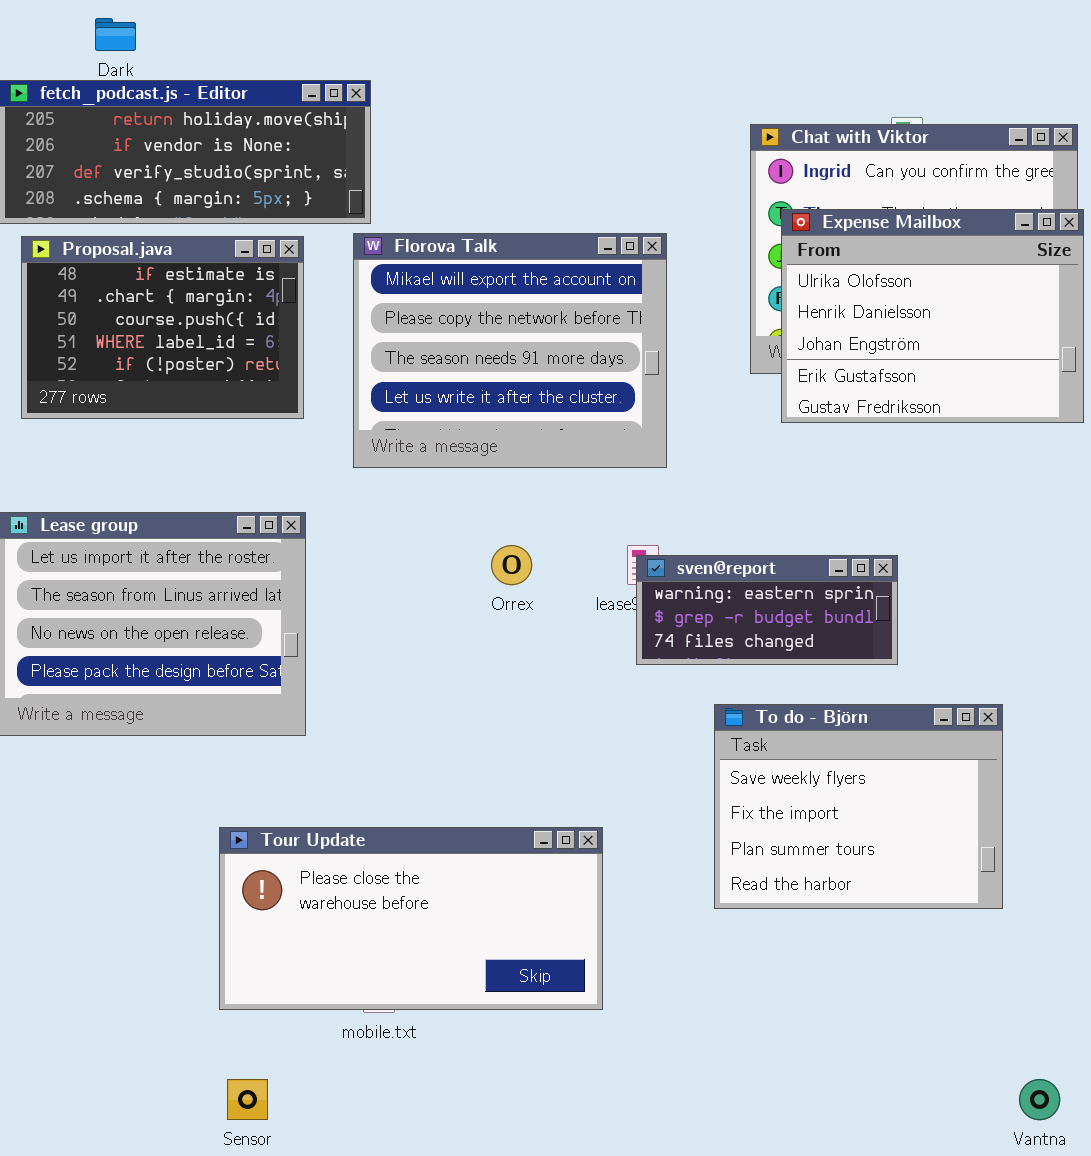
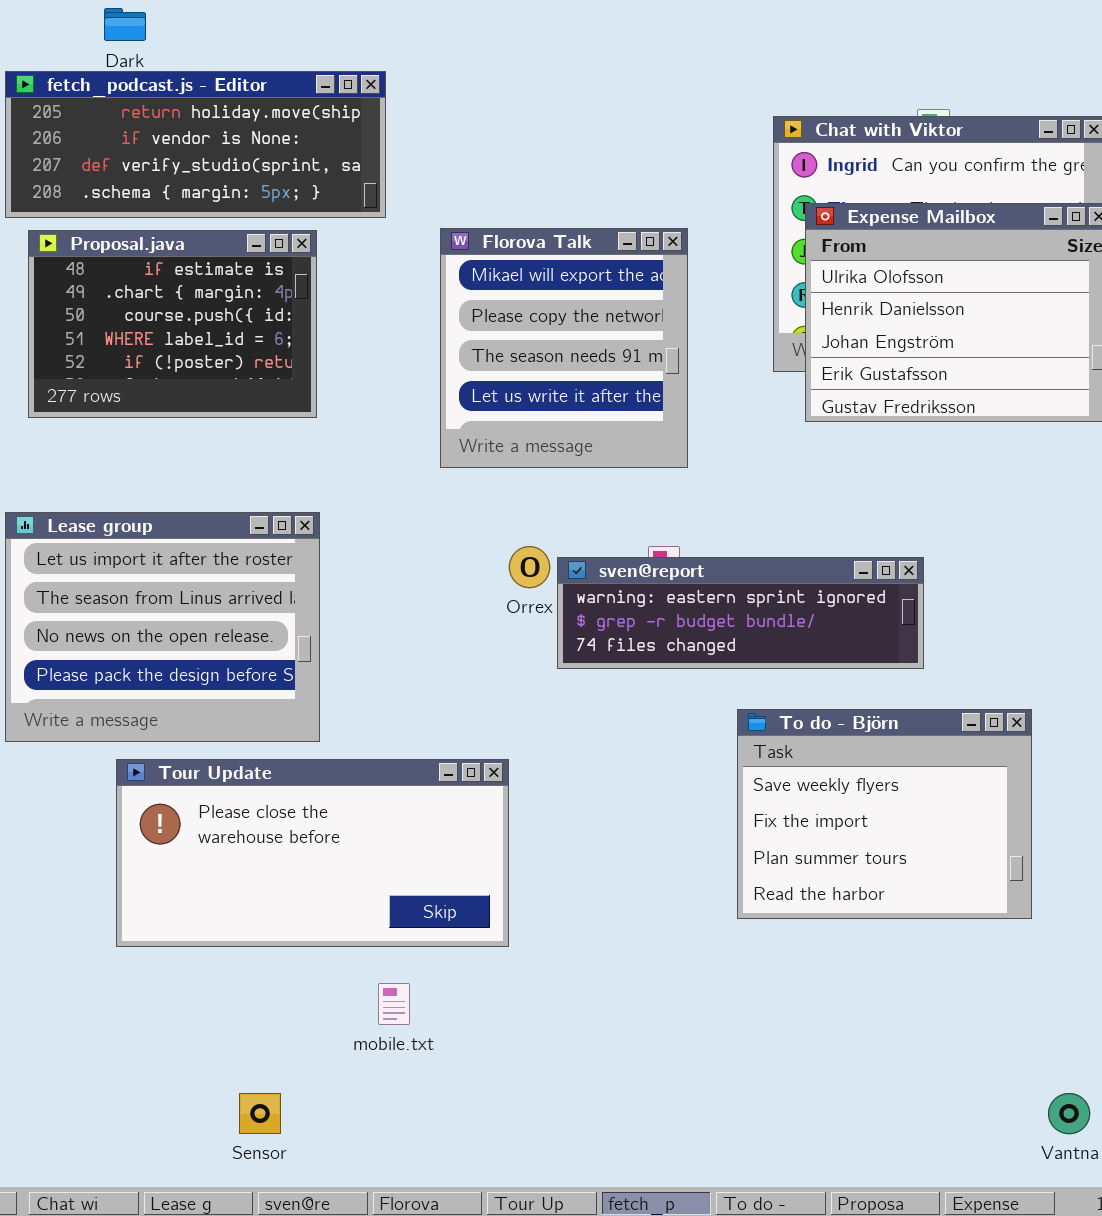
Florova Talk: [353,233,667,468] -> [440,228,688,468], resized
sven@report: [636,555,898,665] -> [557,557,924,669], resized
Tour Update: [219,827,603,1010] -> [116,759,509,947], moved

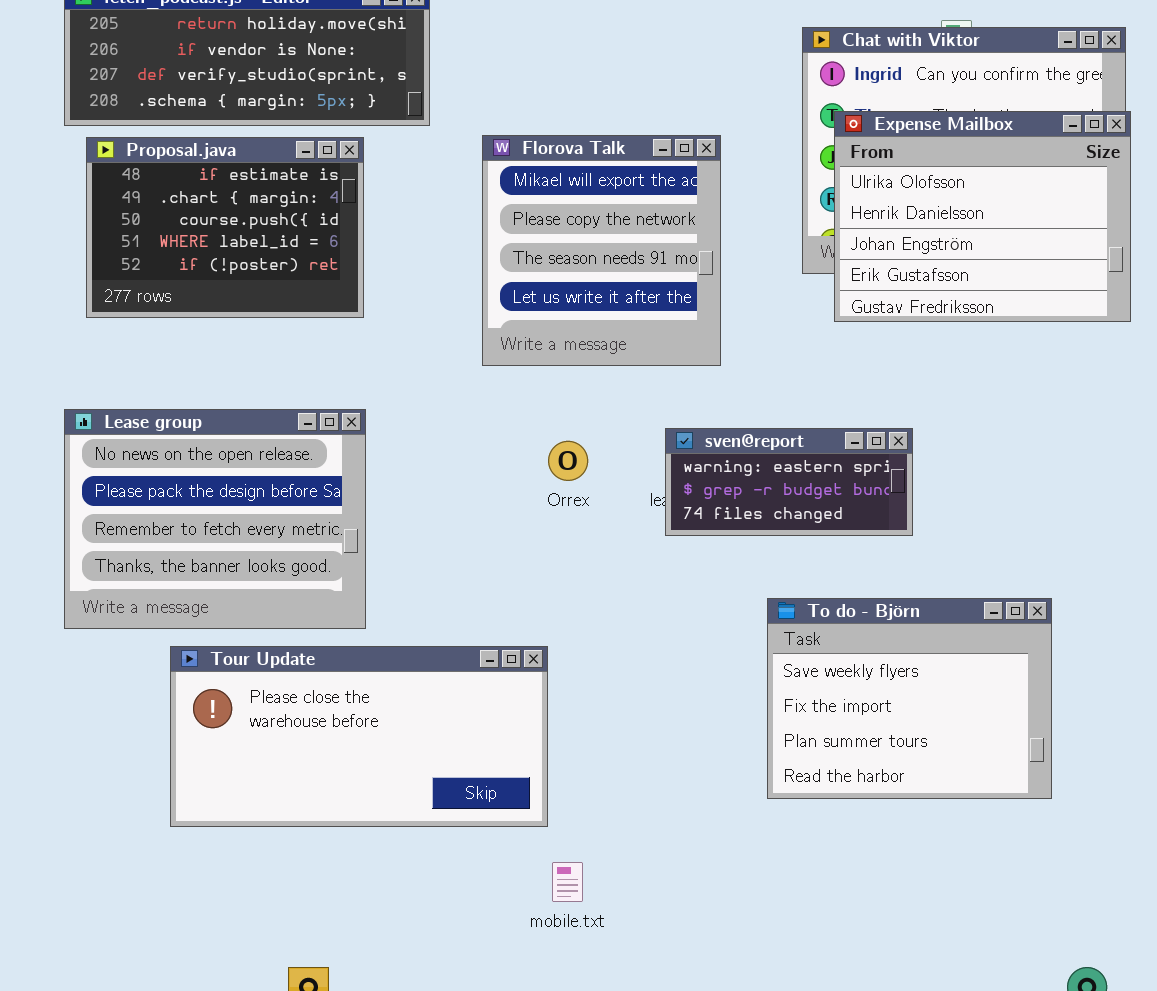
Lease group: [5,512,320,742] -> [64,409,366,629], scrolled down 2 rows
sven@report: [557,557,924,669] -> [665,428,913,536], moved, resized
mobile.txt: [378,983,410,1025] -> [552,862,583,902], moved

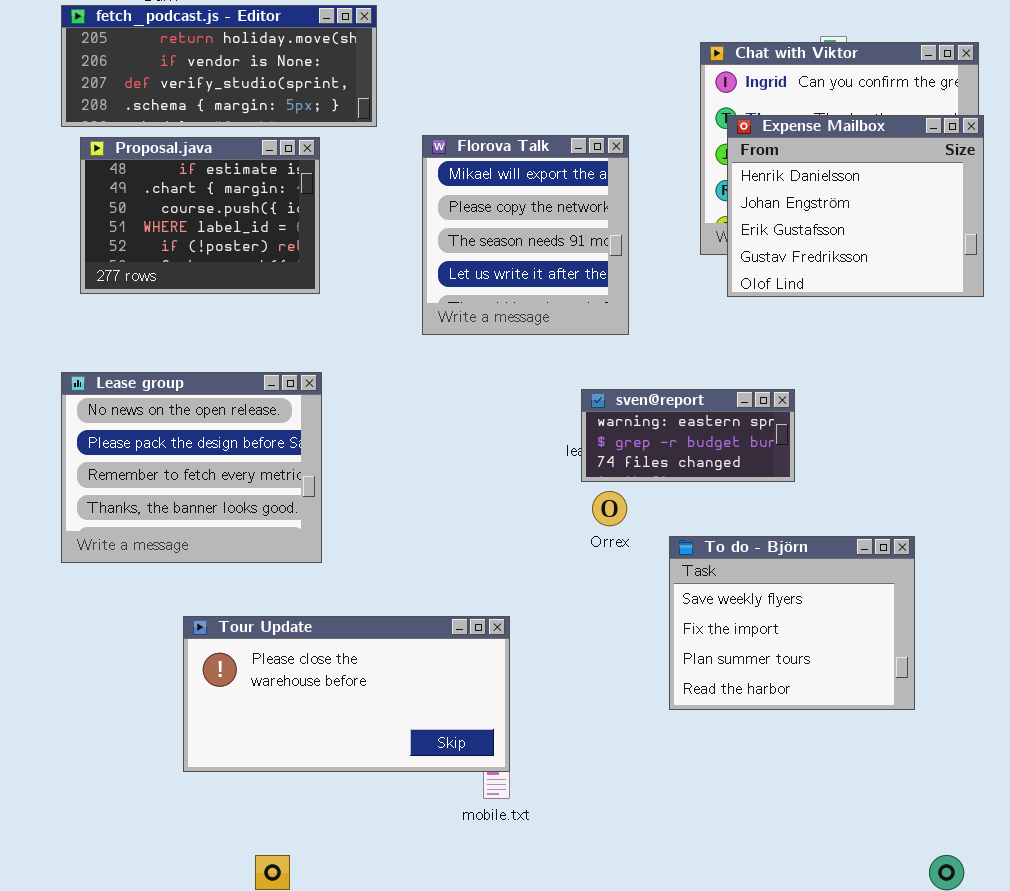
Expense Mailbox: [834,111,1131,322] -> [727,115,984,297], scrolled down 1 row
Orrex: [548,441,588,481] -> [592,491,627,526], moved
Tour Update: [170,646,548,827] -> [183,616,510,772], moved

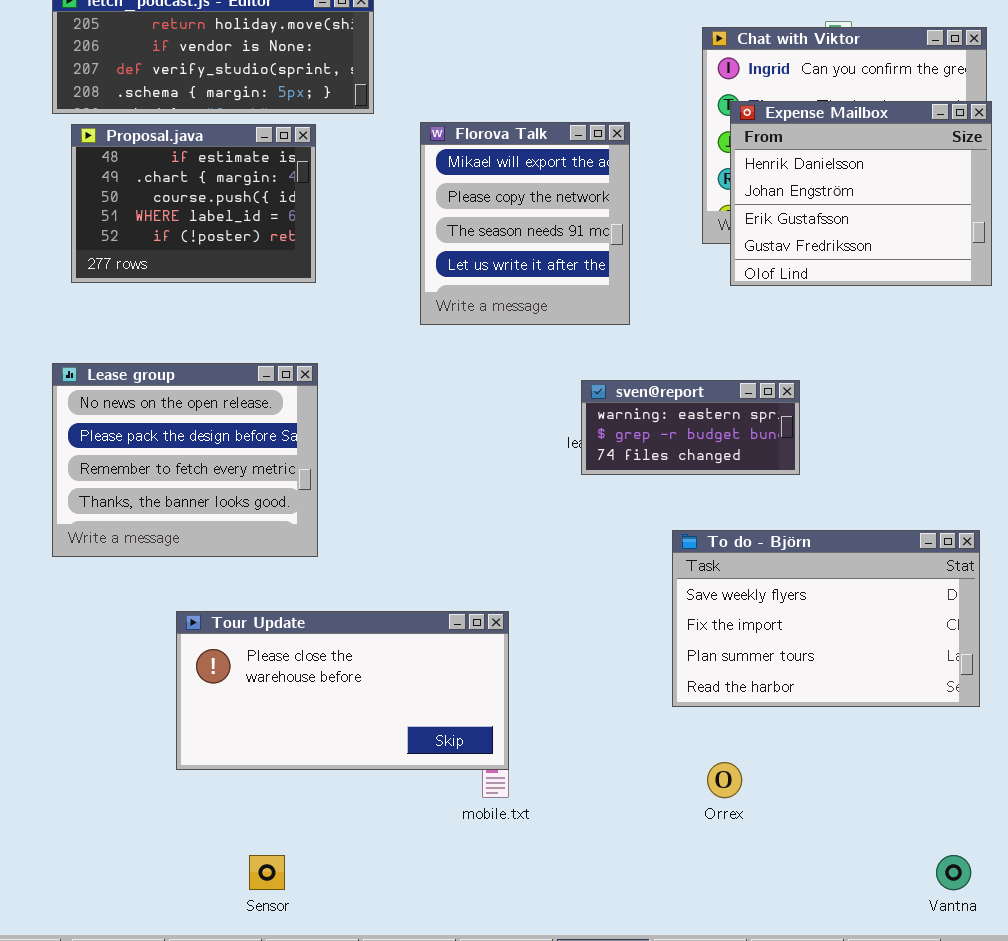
Orrex: [592,491,627,526] -> [707,762,742,798], moved
To do - Björn: [669,536,915,710] -> [672,530,980,707], resized

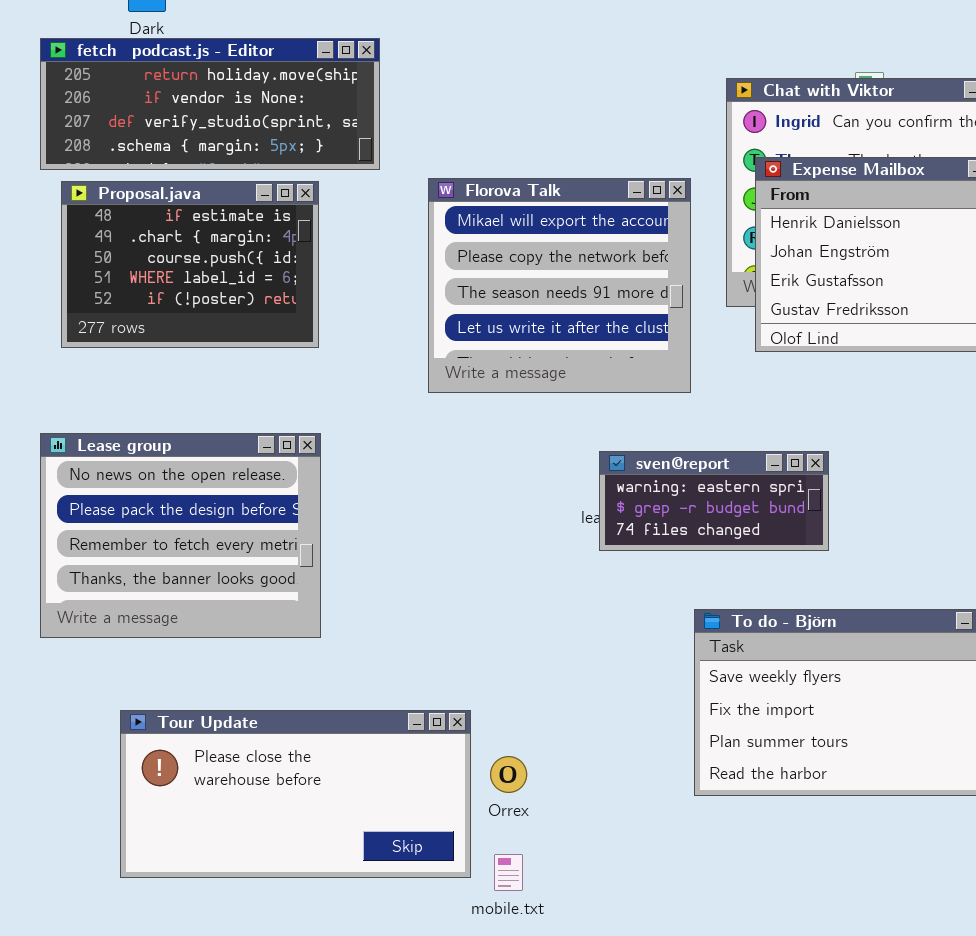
Florova Talk: [420,122,630,325] -> [428,178,691,393], resized
Tour Update: [176,611,509,770] -> [120,710,471,878], moved
Orrex: [707,762,742,798] -> [490,756,527,793], moved

